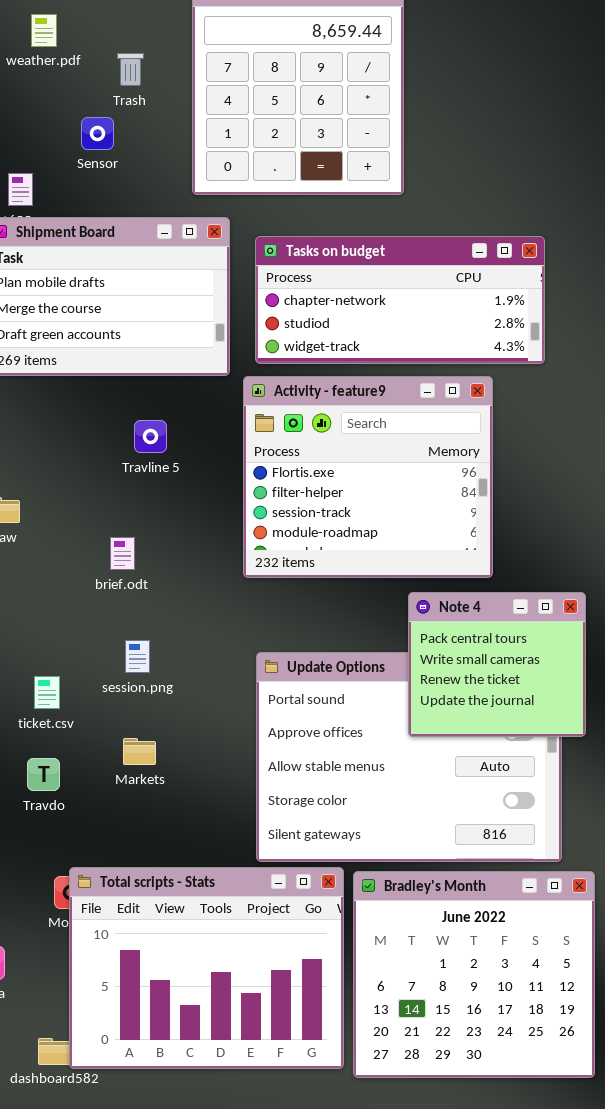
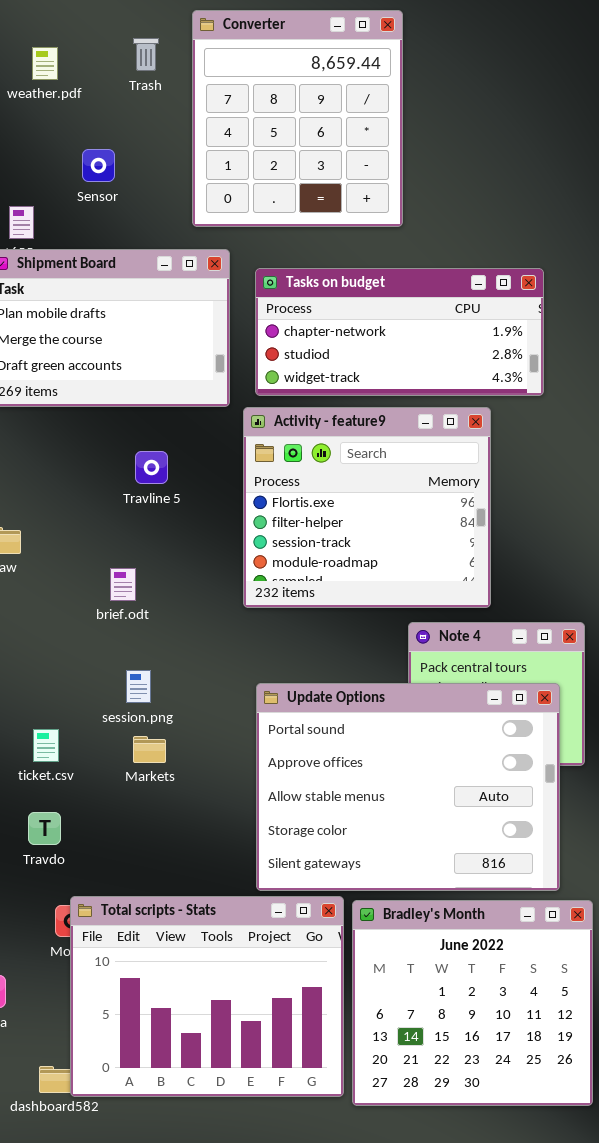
Trash: [117,53,144,86] -> [133,38,159,71], moved
Update Options: [256,652,562,862] -> [256,683,560,891], raised
ticket.csv: [34,676,60,709] -> [33,729,59,762], moved
Markets: [123,738,156,765] -> [133,736,166,763], moved
Travdo: [27,758,60,791] -> [28,812,61,845], moved

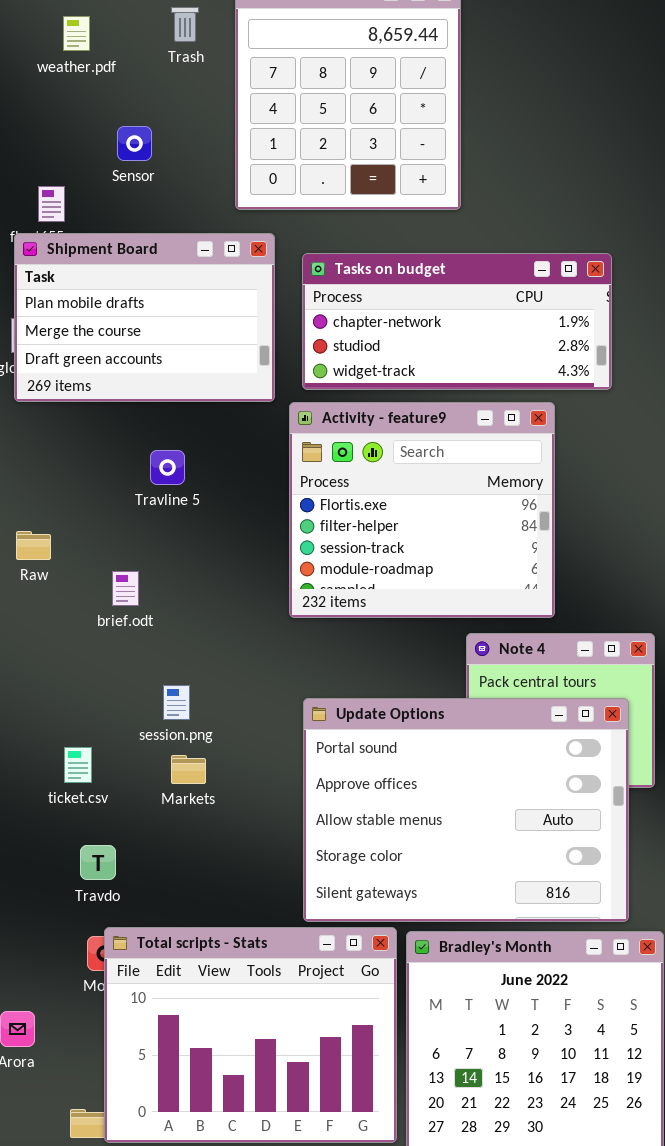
Travline 5: [135,451,168,484] -> [150,450,185,485], moved
brief.odt: [110,568,136,601] -> [112,571,139,606], moved
Travdo: [28,812,61,845] -> [80,845,116,880], moved

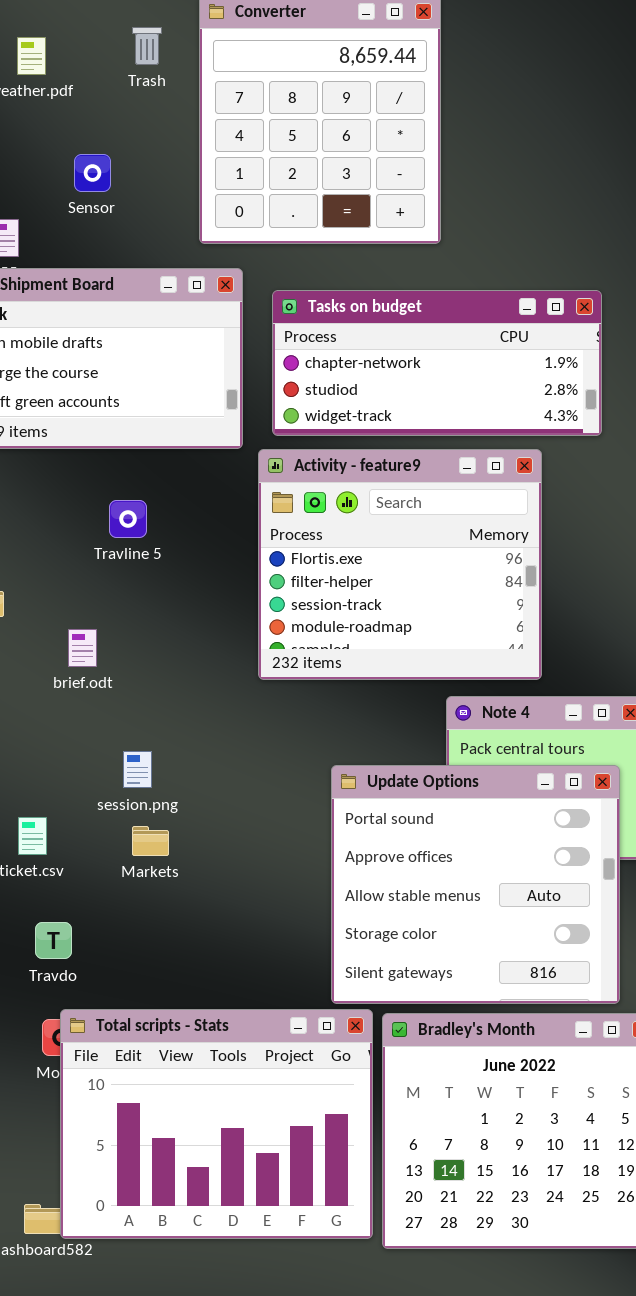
Update Options: [303,698,629,922] -> [331,765,620,1004], resized

